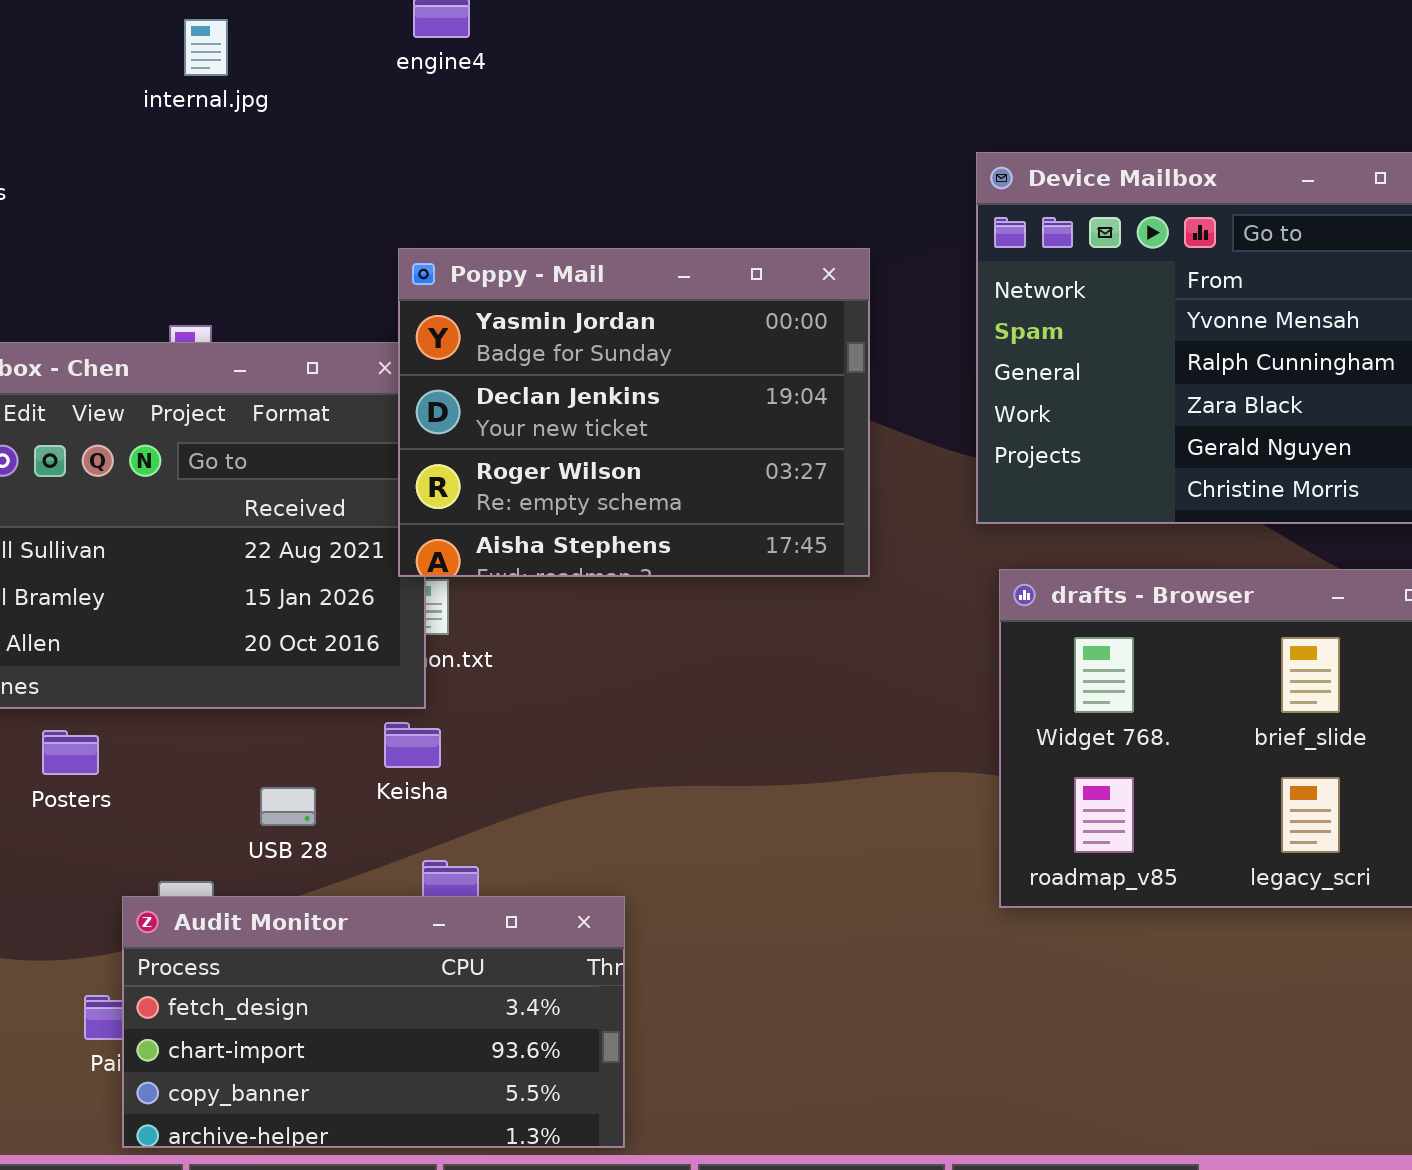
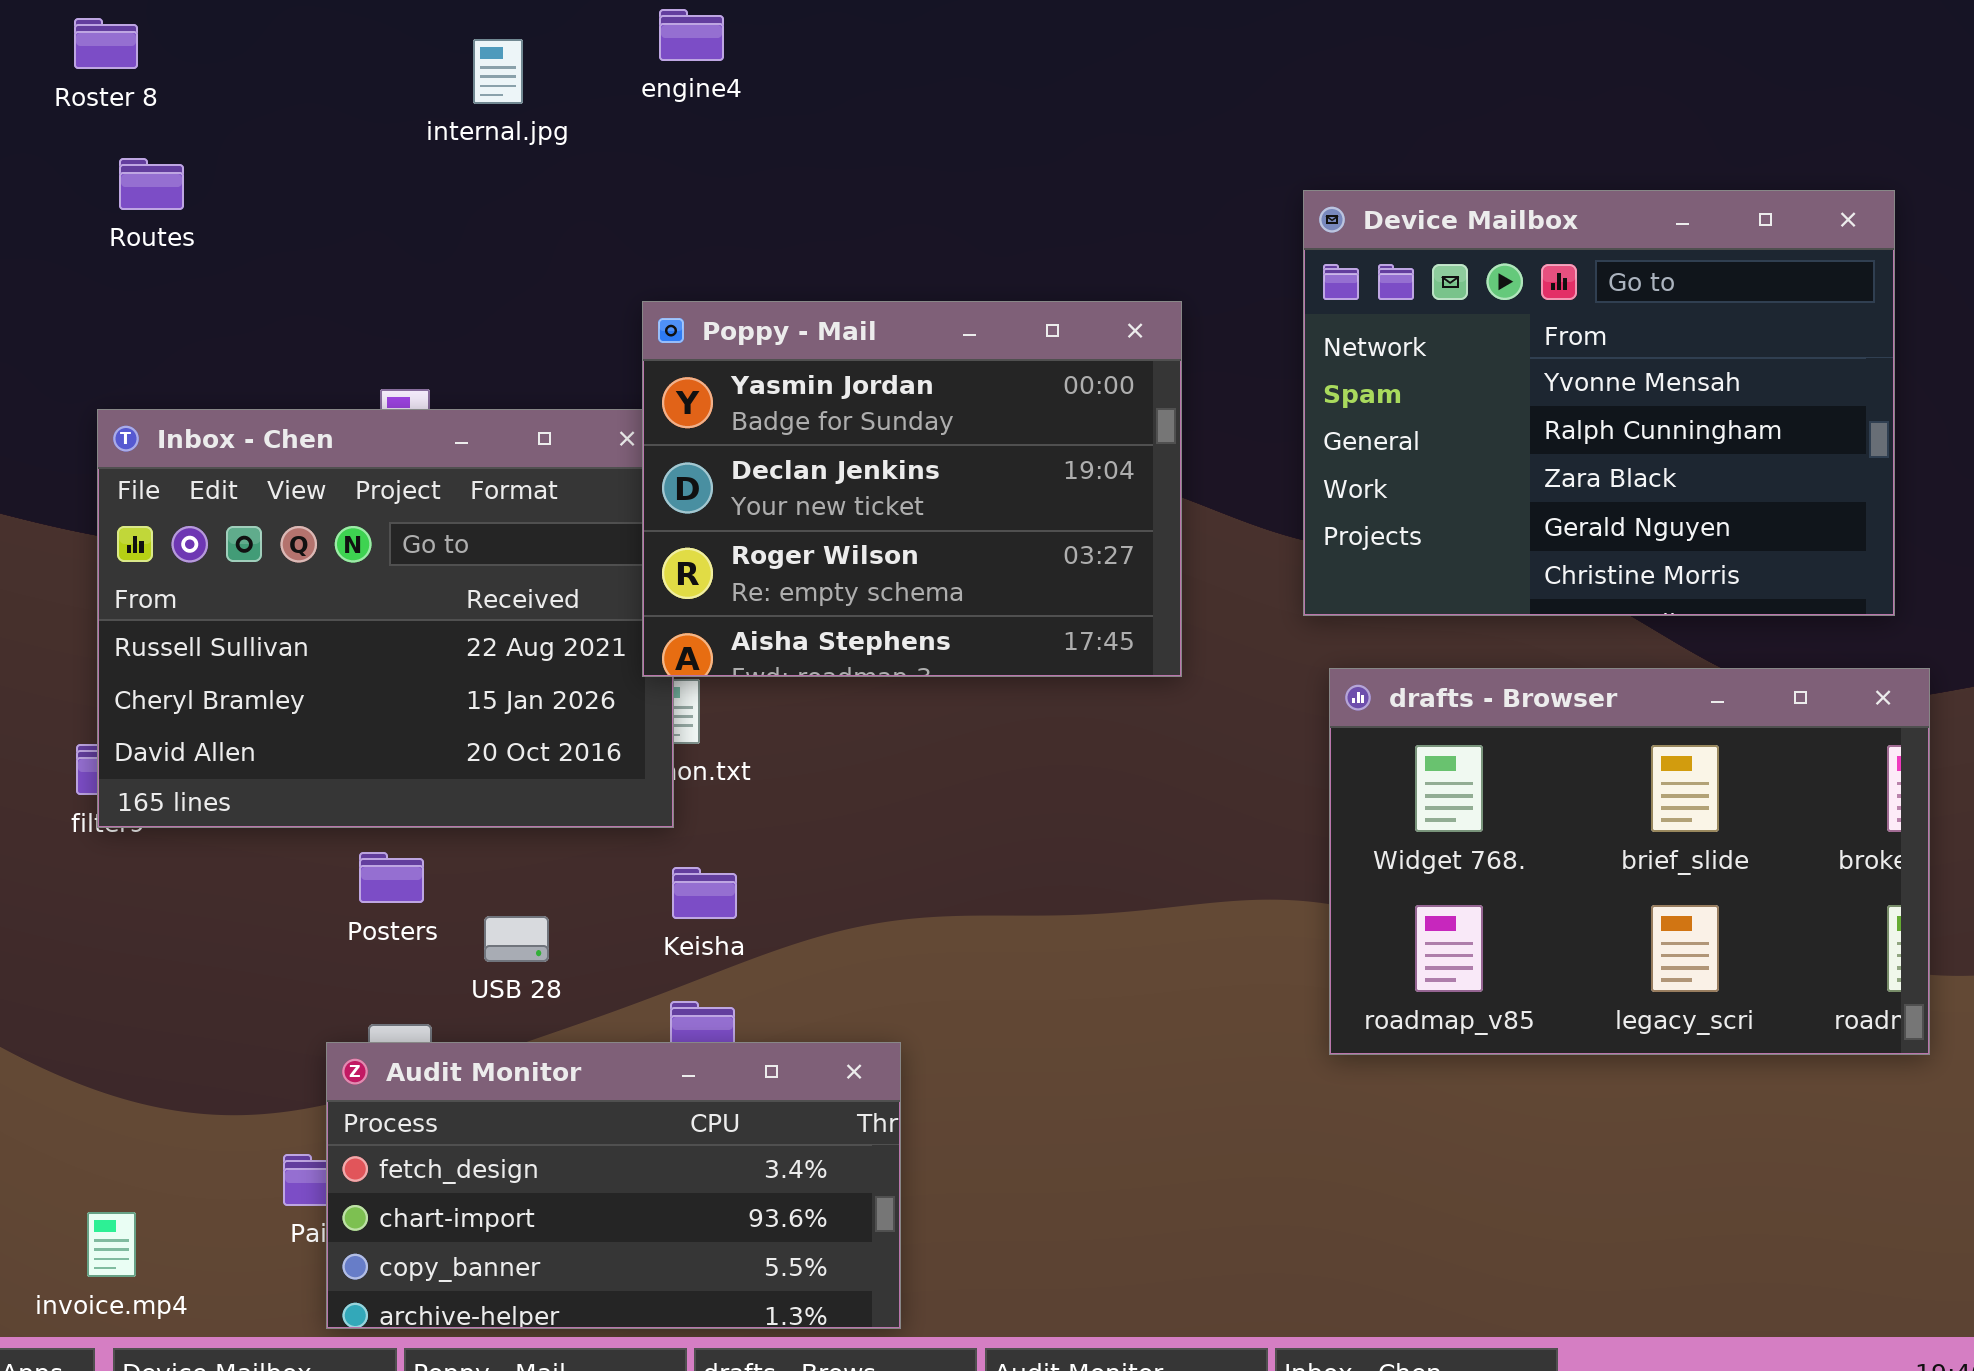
internal.jpg: [184,19,228,76] -> [473,39,523,104], moved
Keisha: [384,722,441,768] -> [672,867,737,919], moved
Posters: [42,730,99,775] -> [359,852,424,903], moved

